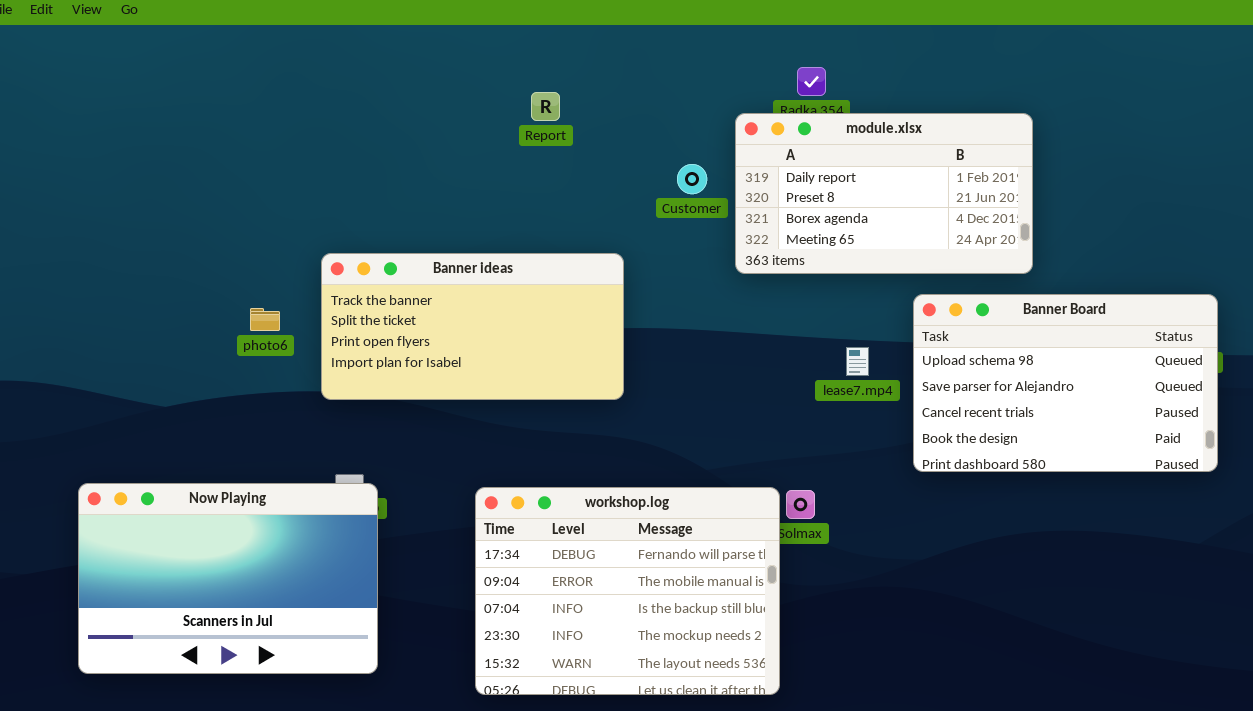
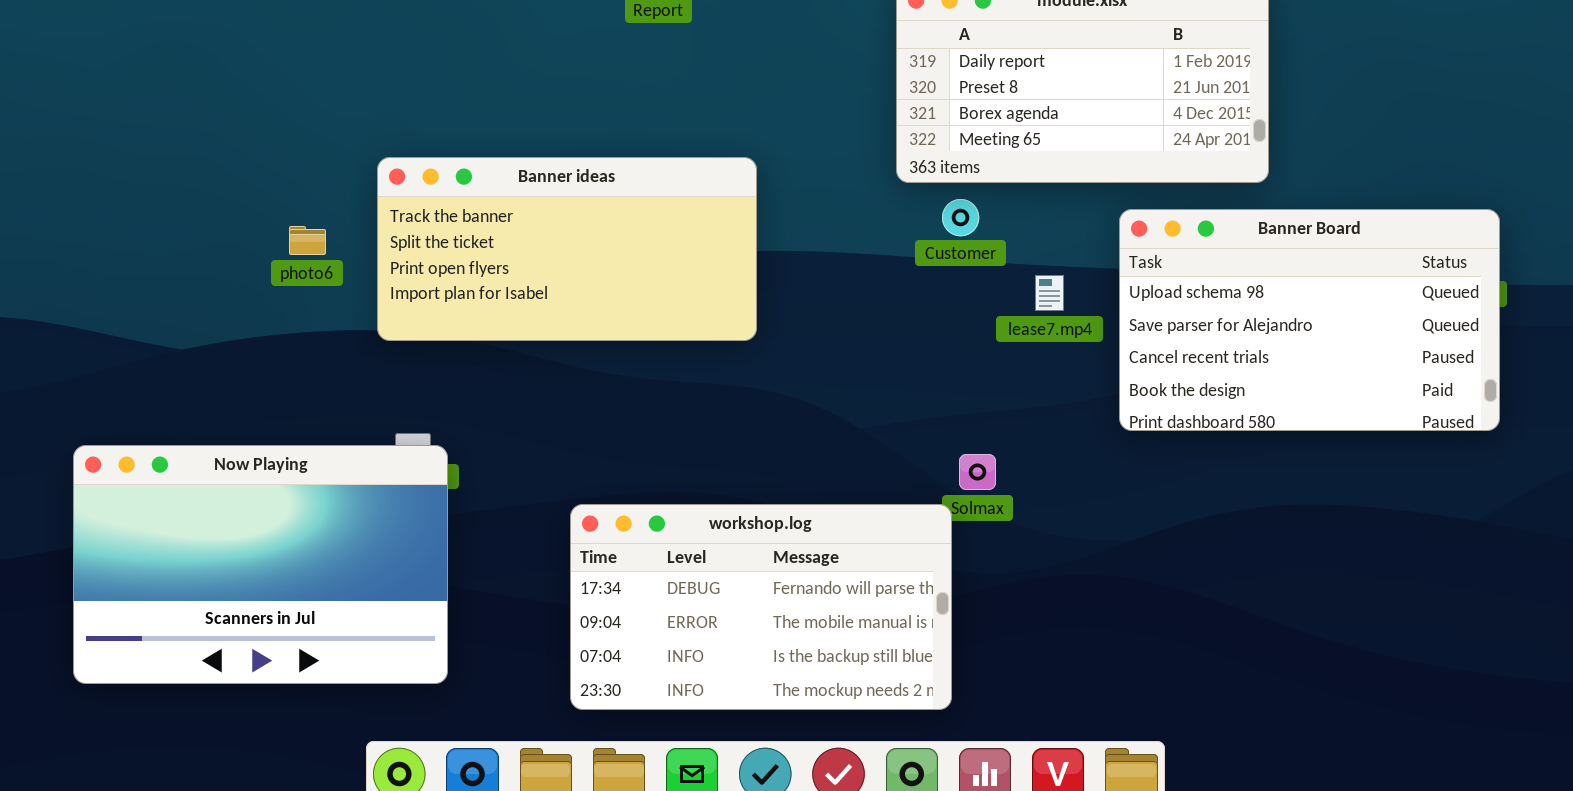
Customer: [677,164,707,194] -> [942,199,979,236], moved
workshop.log: [475,487,780,695] -> [570,504,952,710], resized

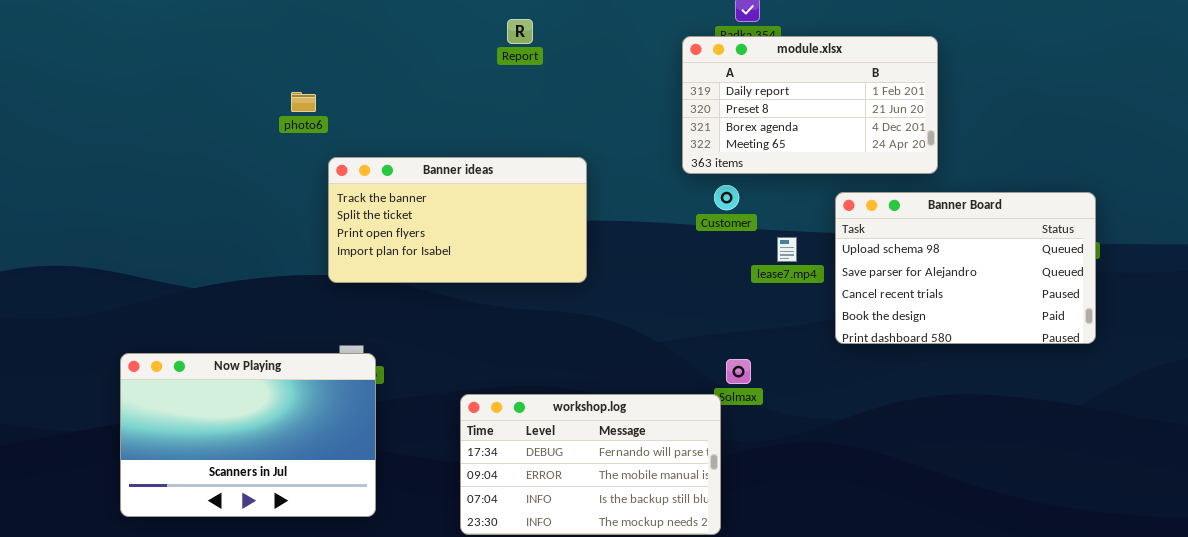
photo6: [289,226,326,255] -> [291,92,316,112], moved

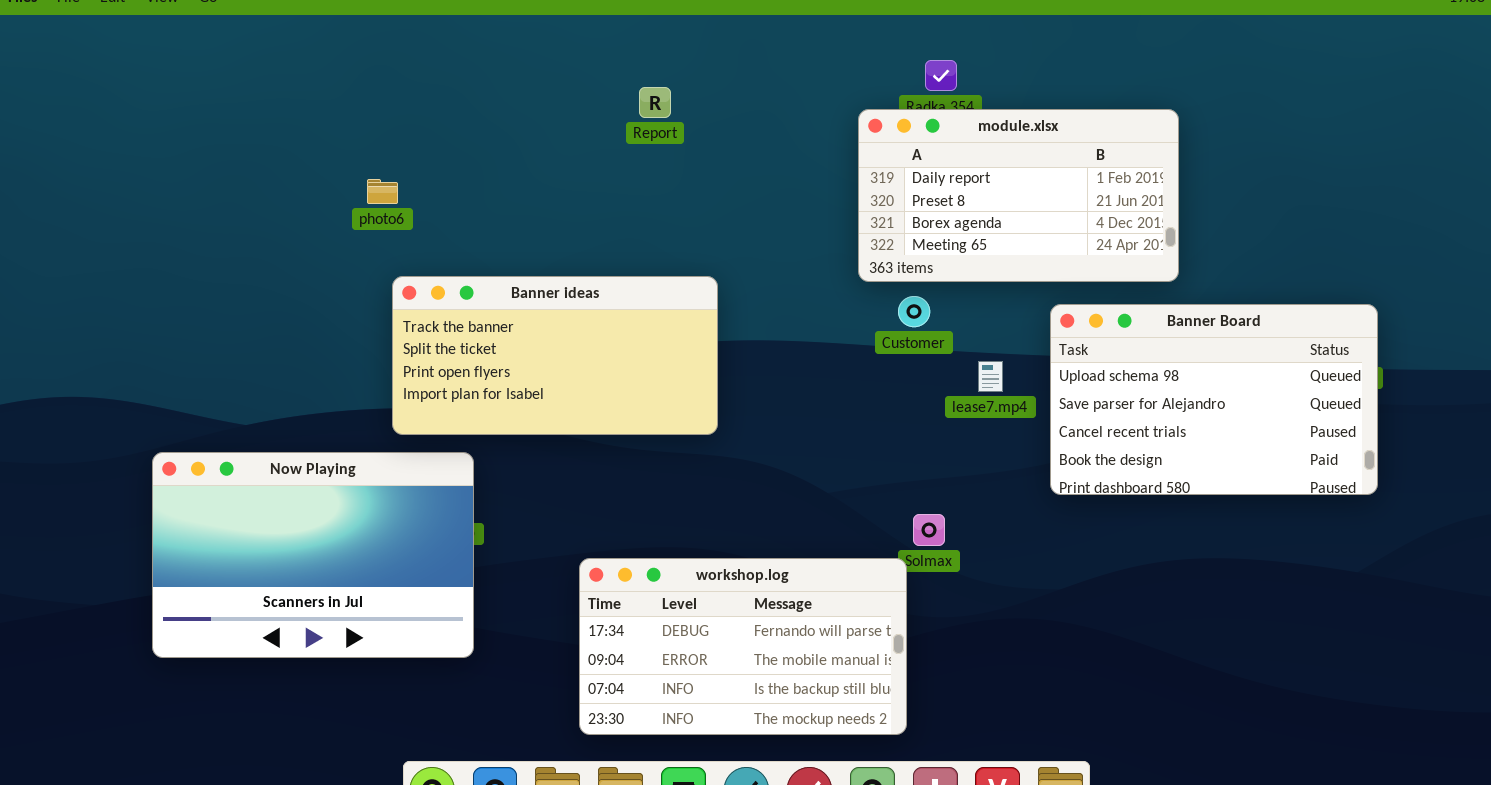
Banner ideas: [328,157,587,283] -> [392,276,718,435], moved
Now Playing: [120,353,376,517] -> [152,452,474,658], moved

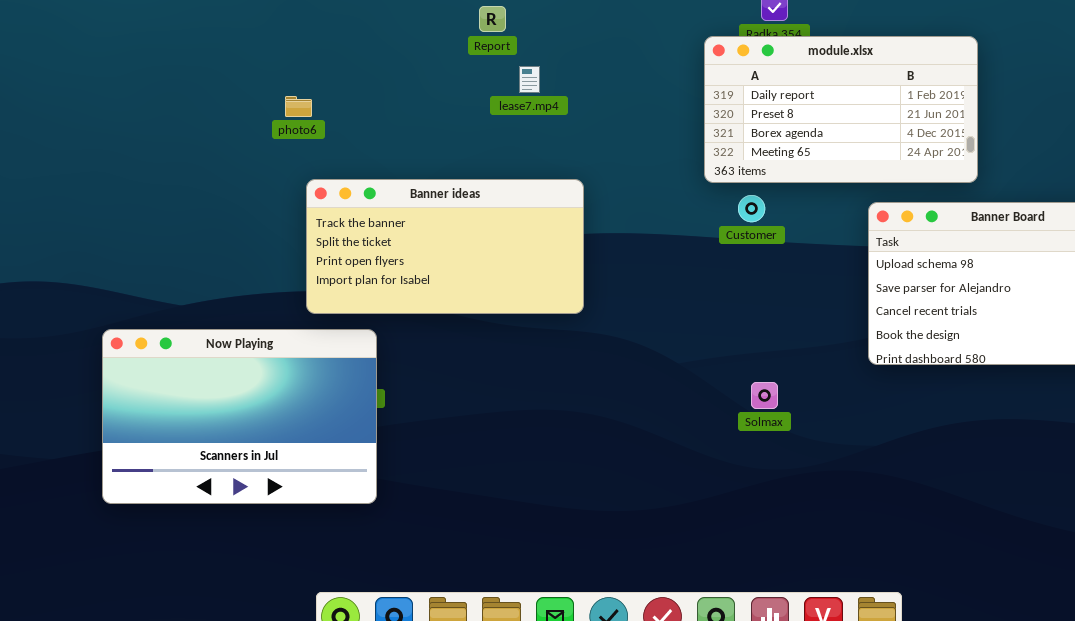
Report: [639,87,671,118] -> [479,6,506,32], moved
lease7.mp4: [978,361,1003,392] -> [519,66,540,93], moved
workshop.log: [579,558,907,735] -> none, closed

